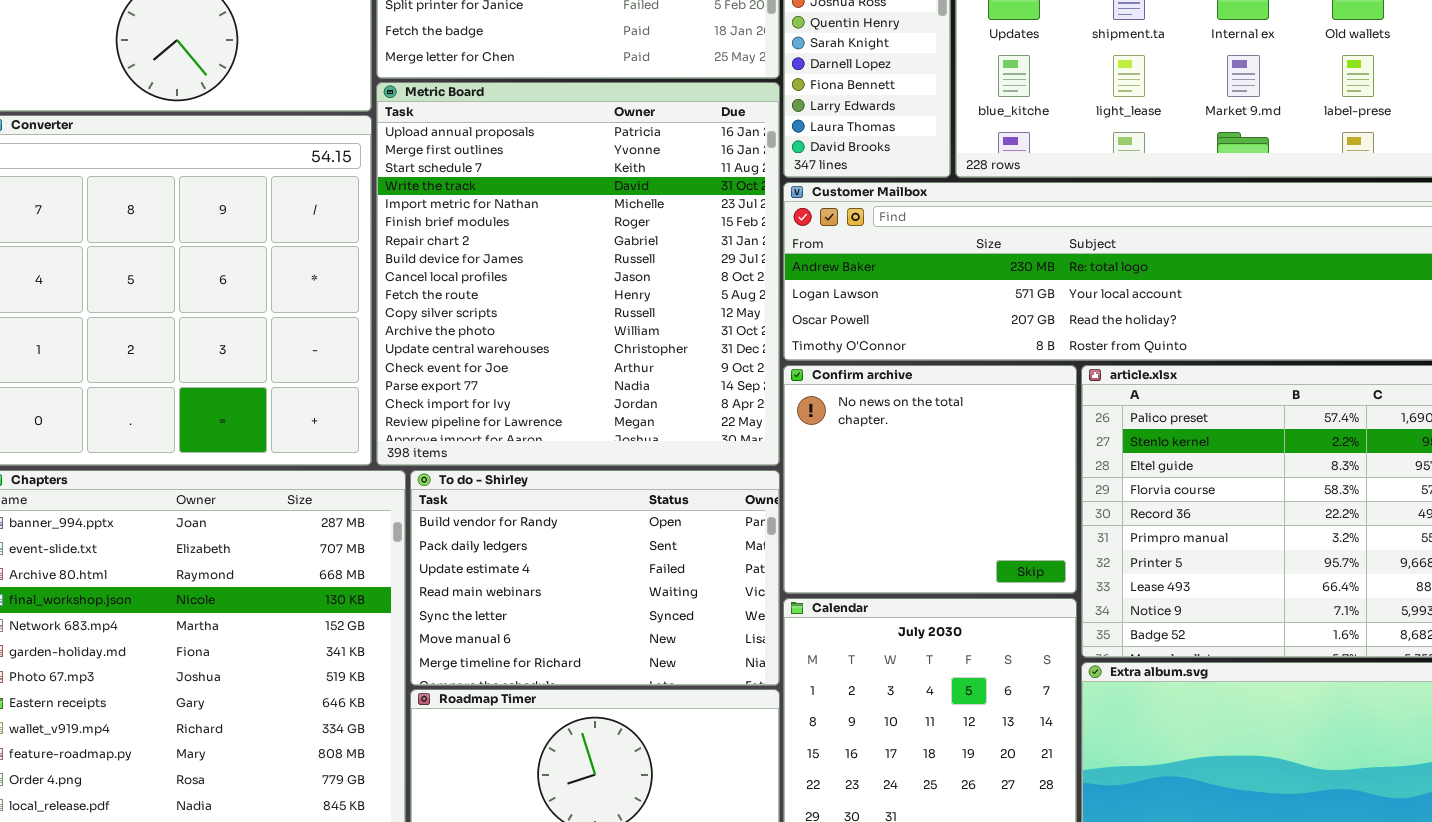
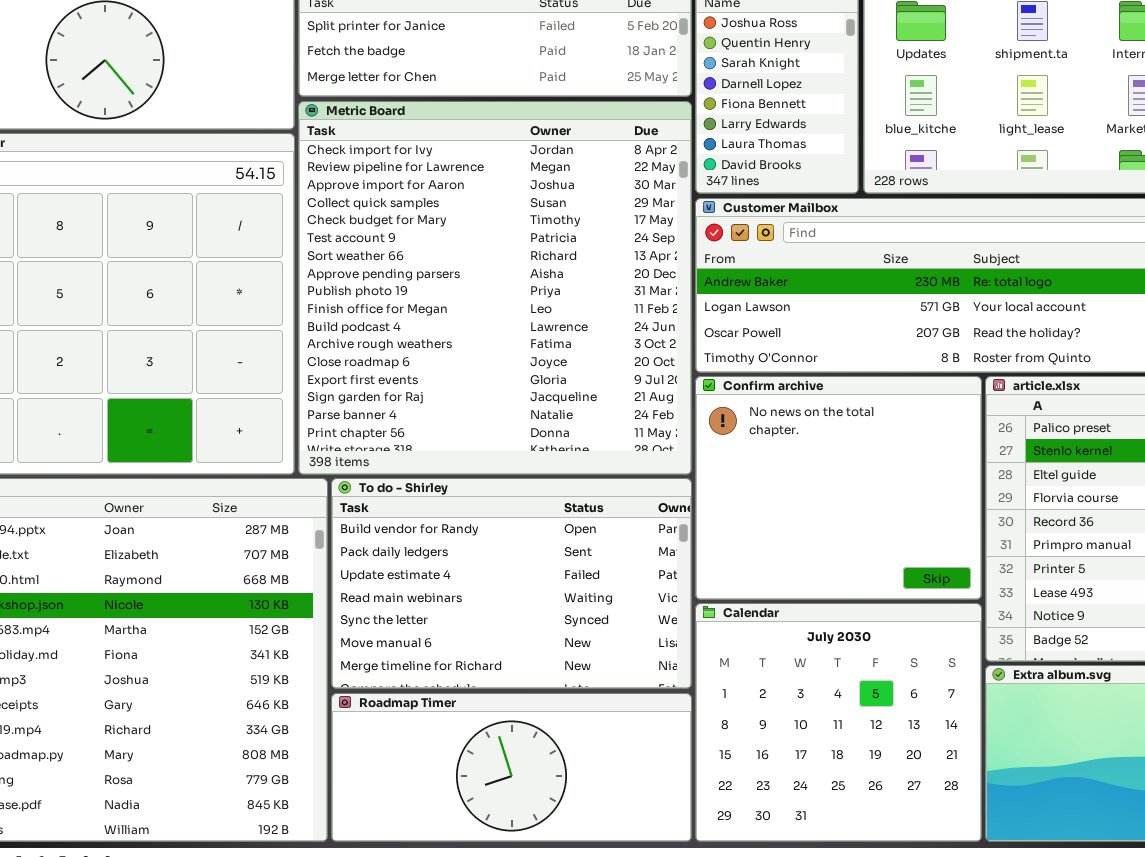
Metric Board: [376,82,780,466] -> [298,101,692,475], scrolled down 15 rows

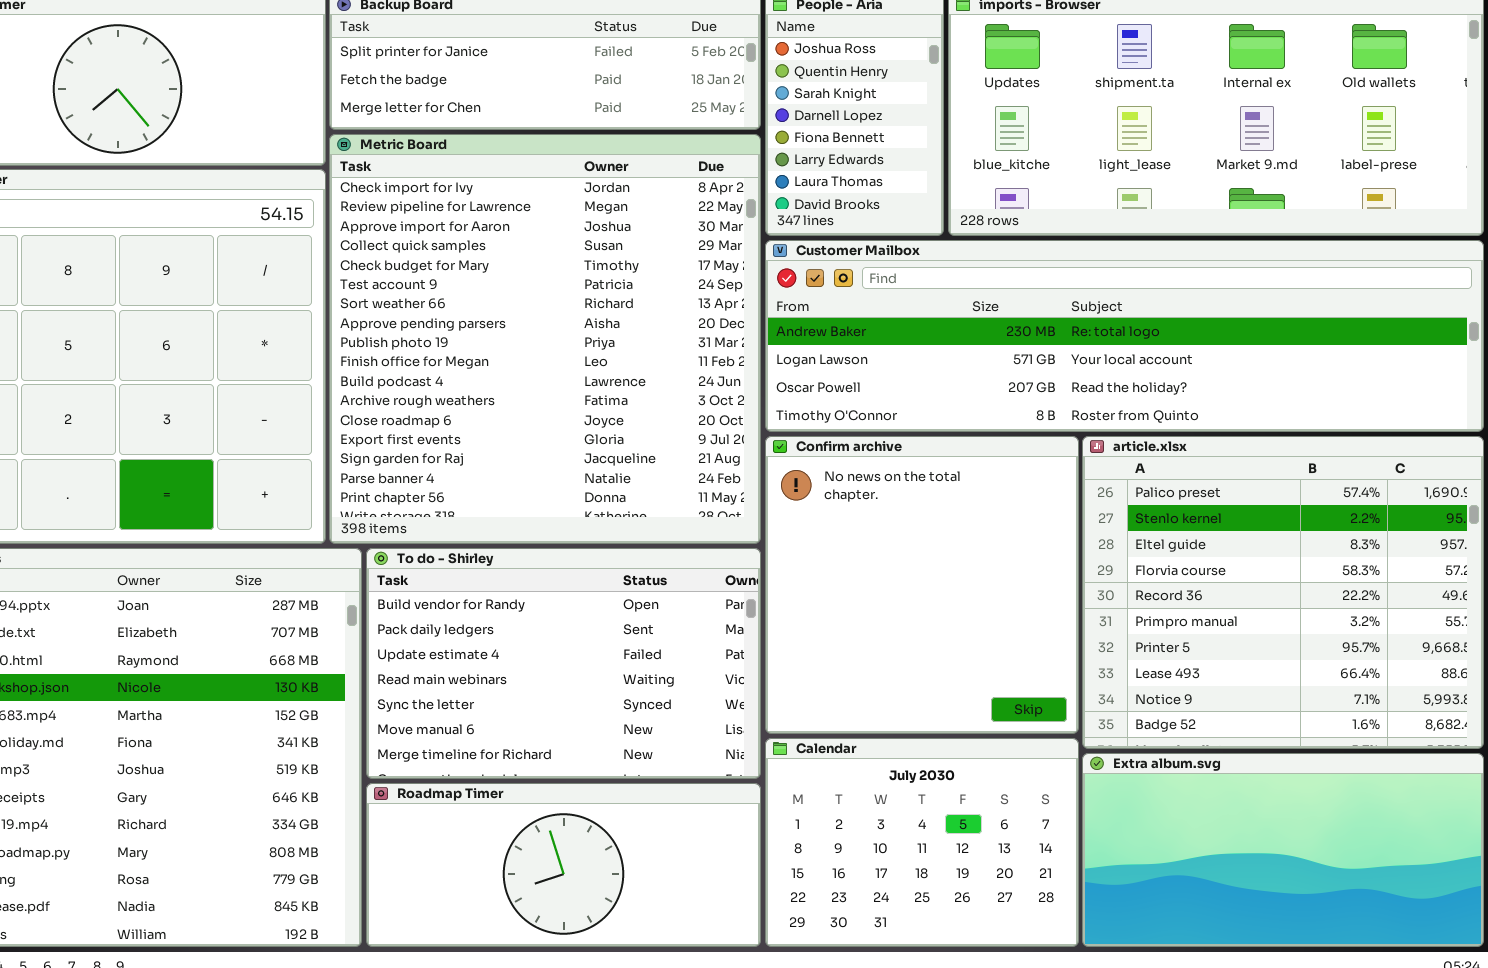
Confirm archive: [695,376,982,600] -> [765,436,1079,734], resized
Calendar: [695,603,982,842] -> [765,738,1079,947], resized

